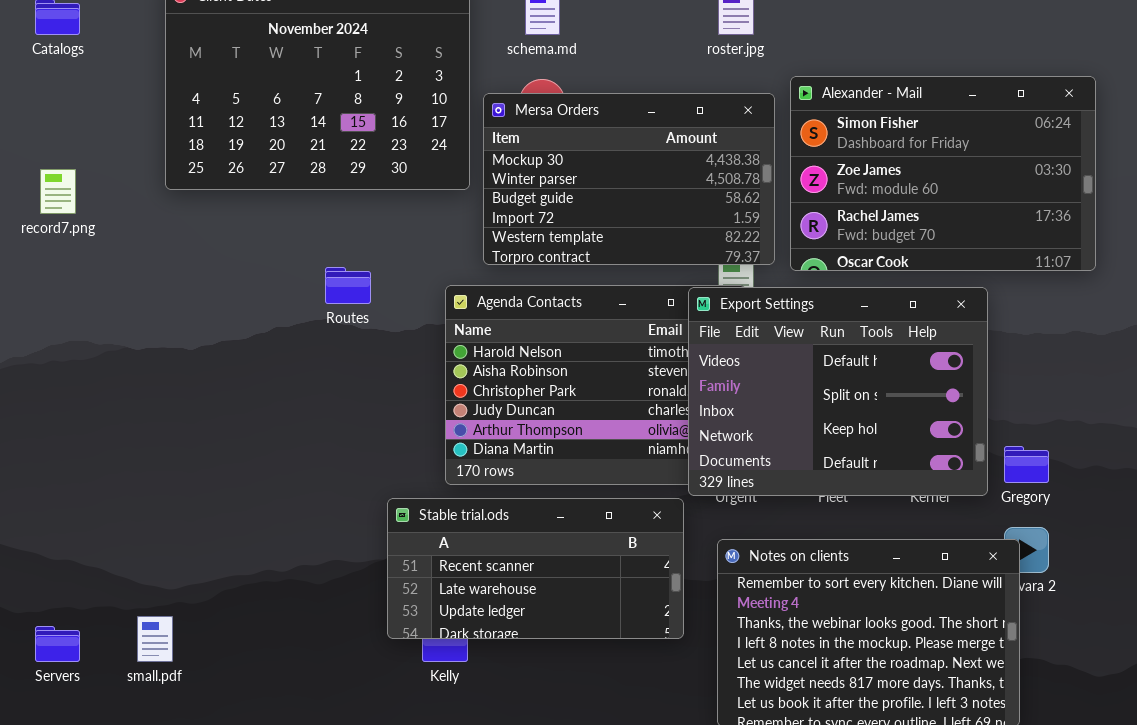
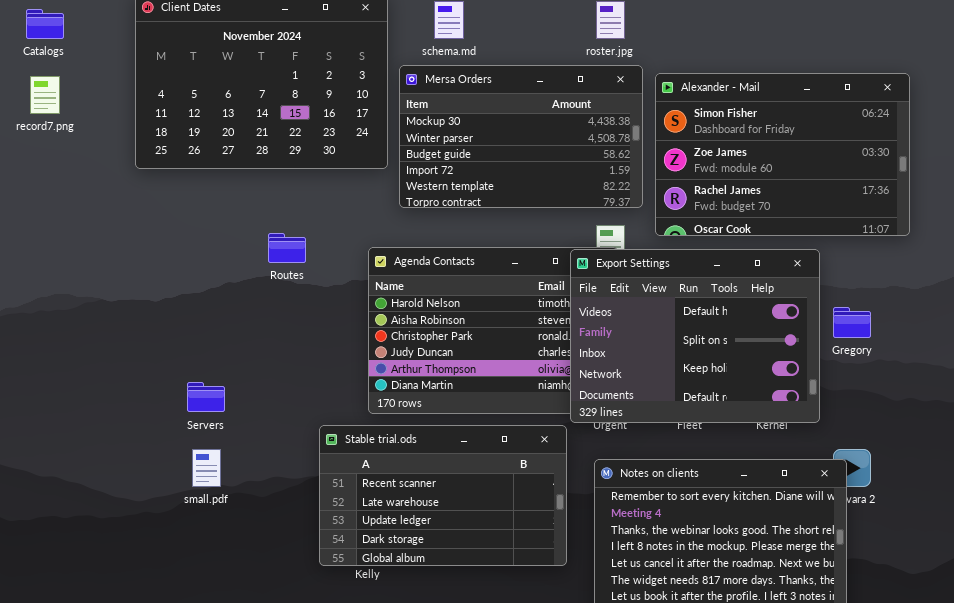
Mersa Orders: [483,93,775,265] -> [399,65,643,208], moved
record7.png: [40,169,76,214] -> [30,76,60,114], moved
Gregory: [1004,446,1049,483] -> [833,307,871,338], moved
Stable trial.ods: [387,498,684,639] -> [319,425,567,566], resized
small.pdf: [137,616,173,662] -> [192,449,221,487], moved
Servers: [35,626,80,662] -> [187,382,225,412], moved

